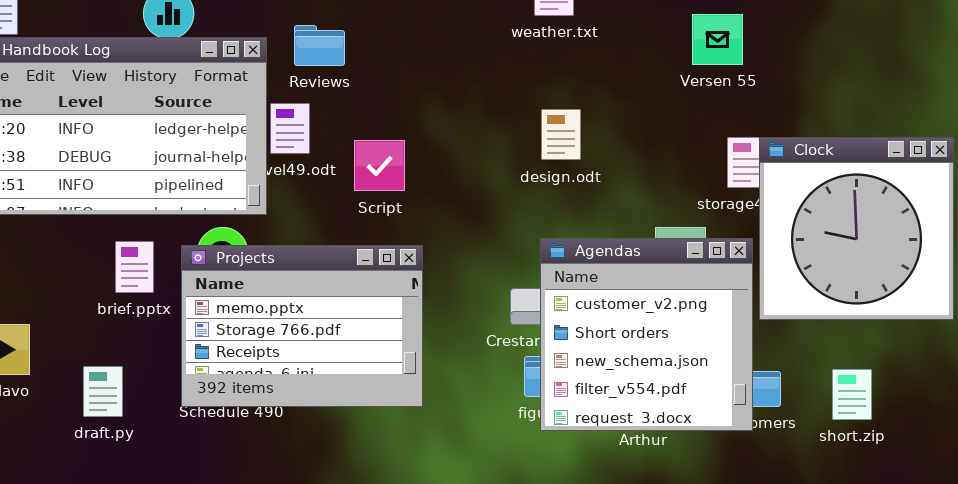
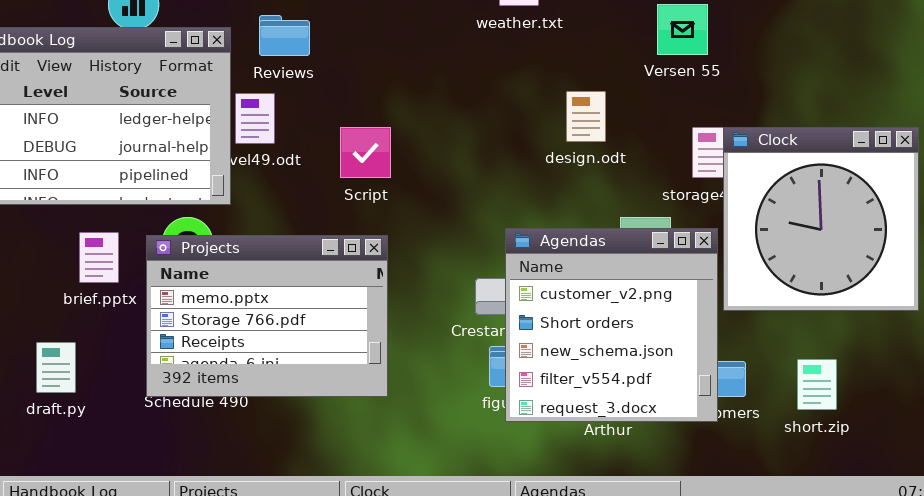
design.odt: [541,109,581,160] -> [566,91,606,142], moved
Script: [354,140,405,191] -> [340,127,391,178], moved
draft.py: [83,366,123,417] -> [36,342,76,393], moved

